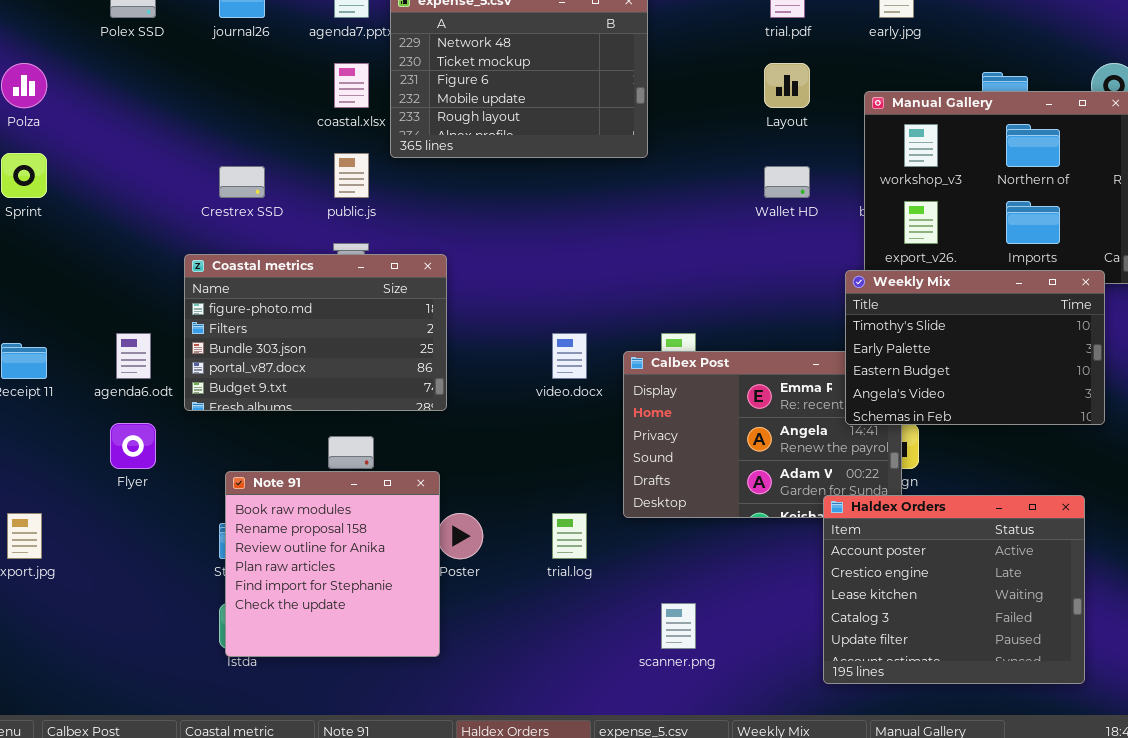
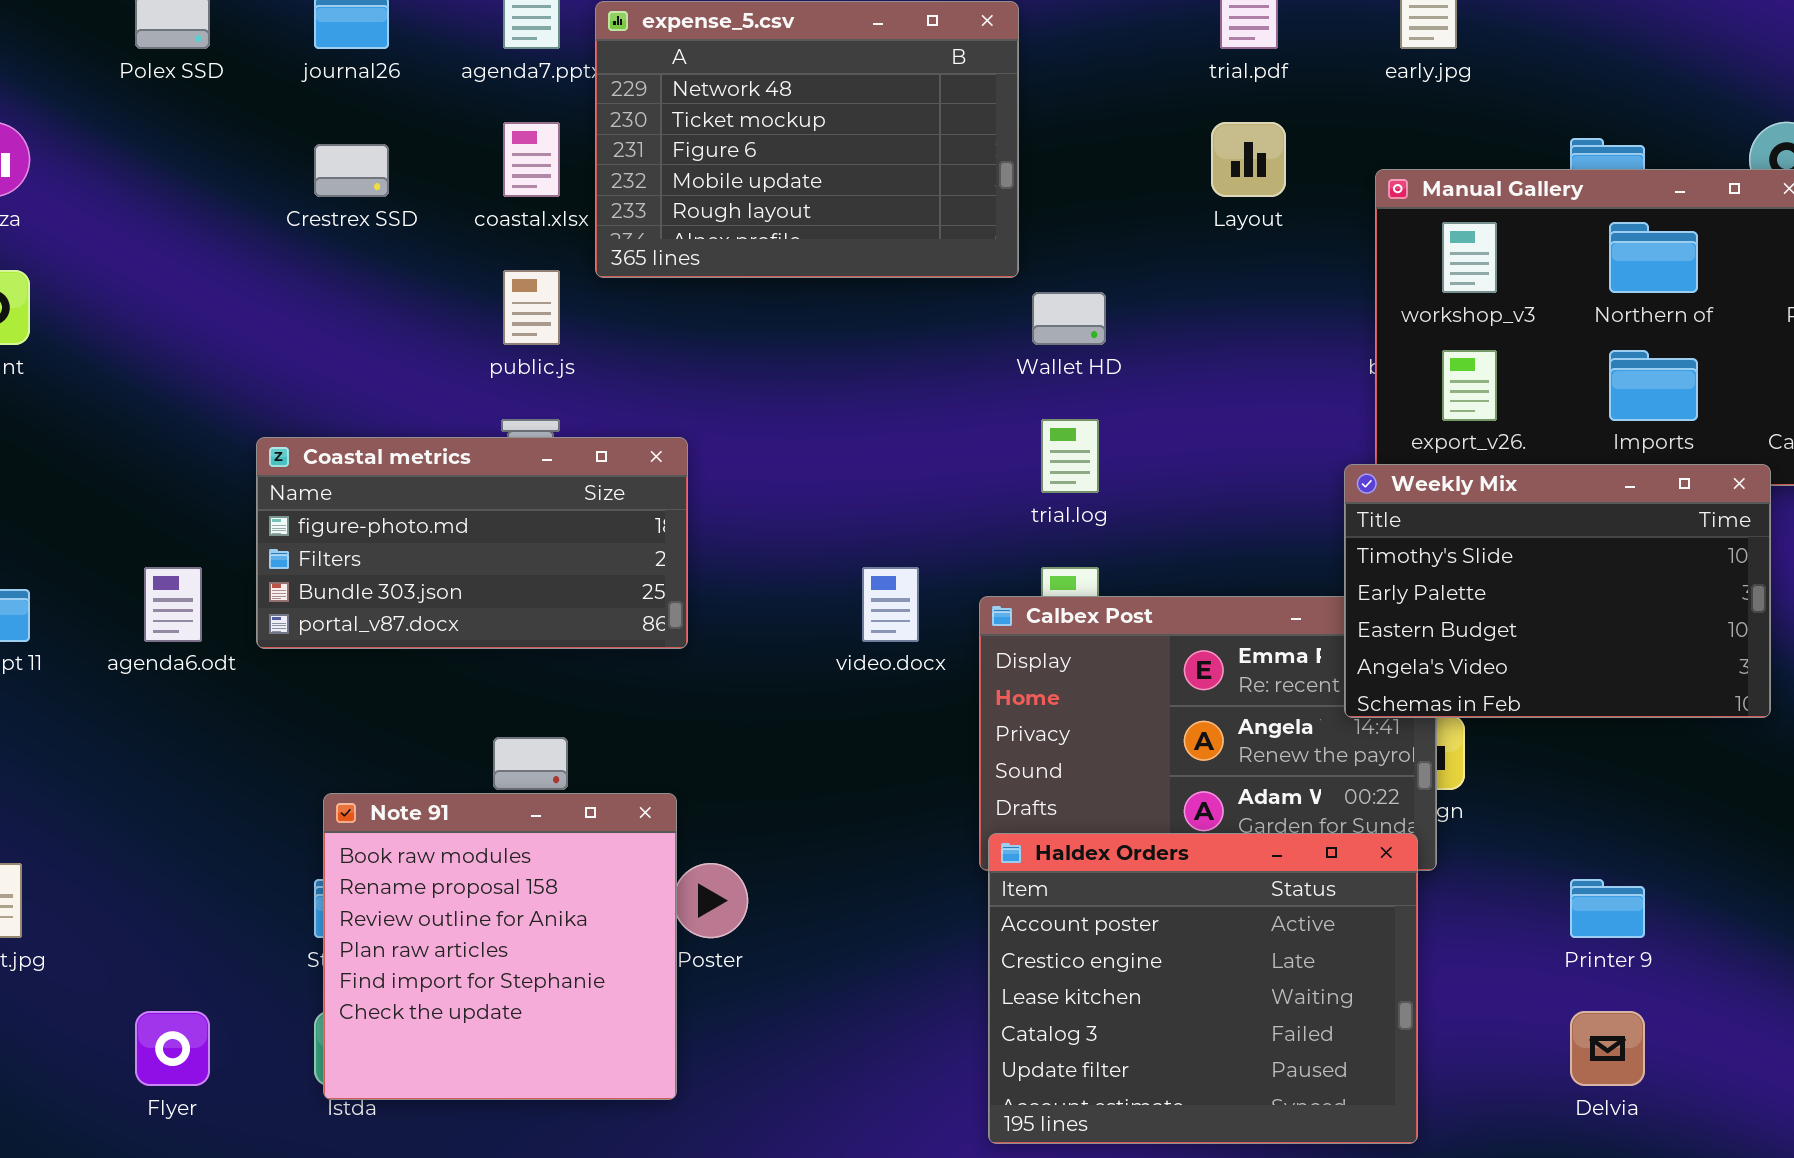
Crestrex SSD: [219,166,265,198] -> [314,144,389,197], moved
Wallet HD: [764,166,810,198] -> [1032,292,1106,345], moved
Coastal metrics: [184,254,447,411] -> [256,437,688,649], resized
Flyer: [110,423,156,469] -> [135,1011,210,1086], moved
Haldex Orders: [823,495,1085,684] -> [988,833,1418,1144], moved
trial.log: [552,513,587,559] -> [1041,419,1099,493], moved

